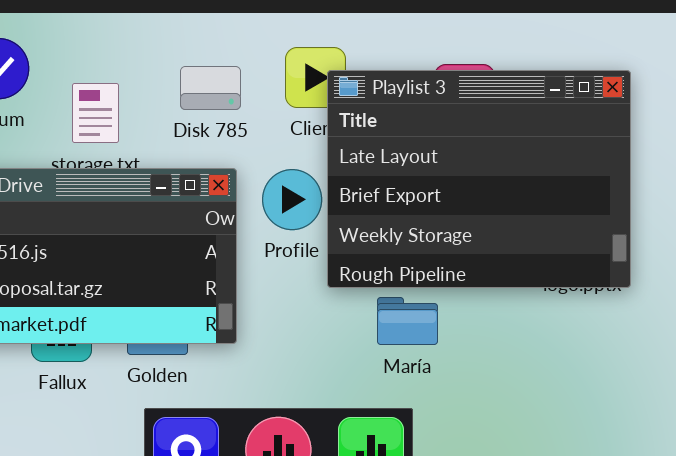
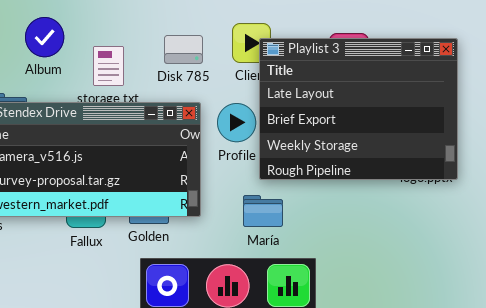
María: [377,297,438,345] -> [243,195,283,227], moved

